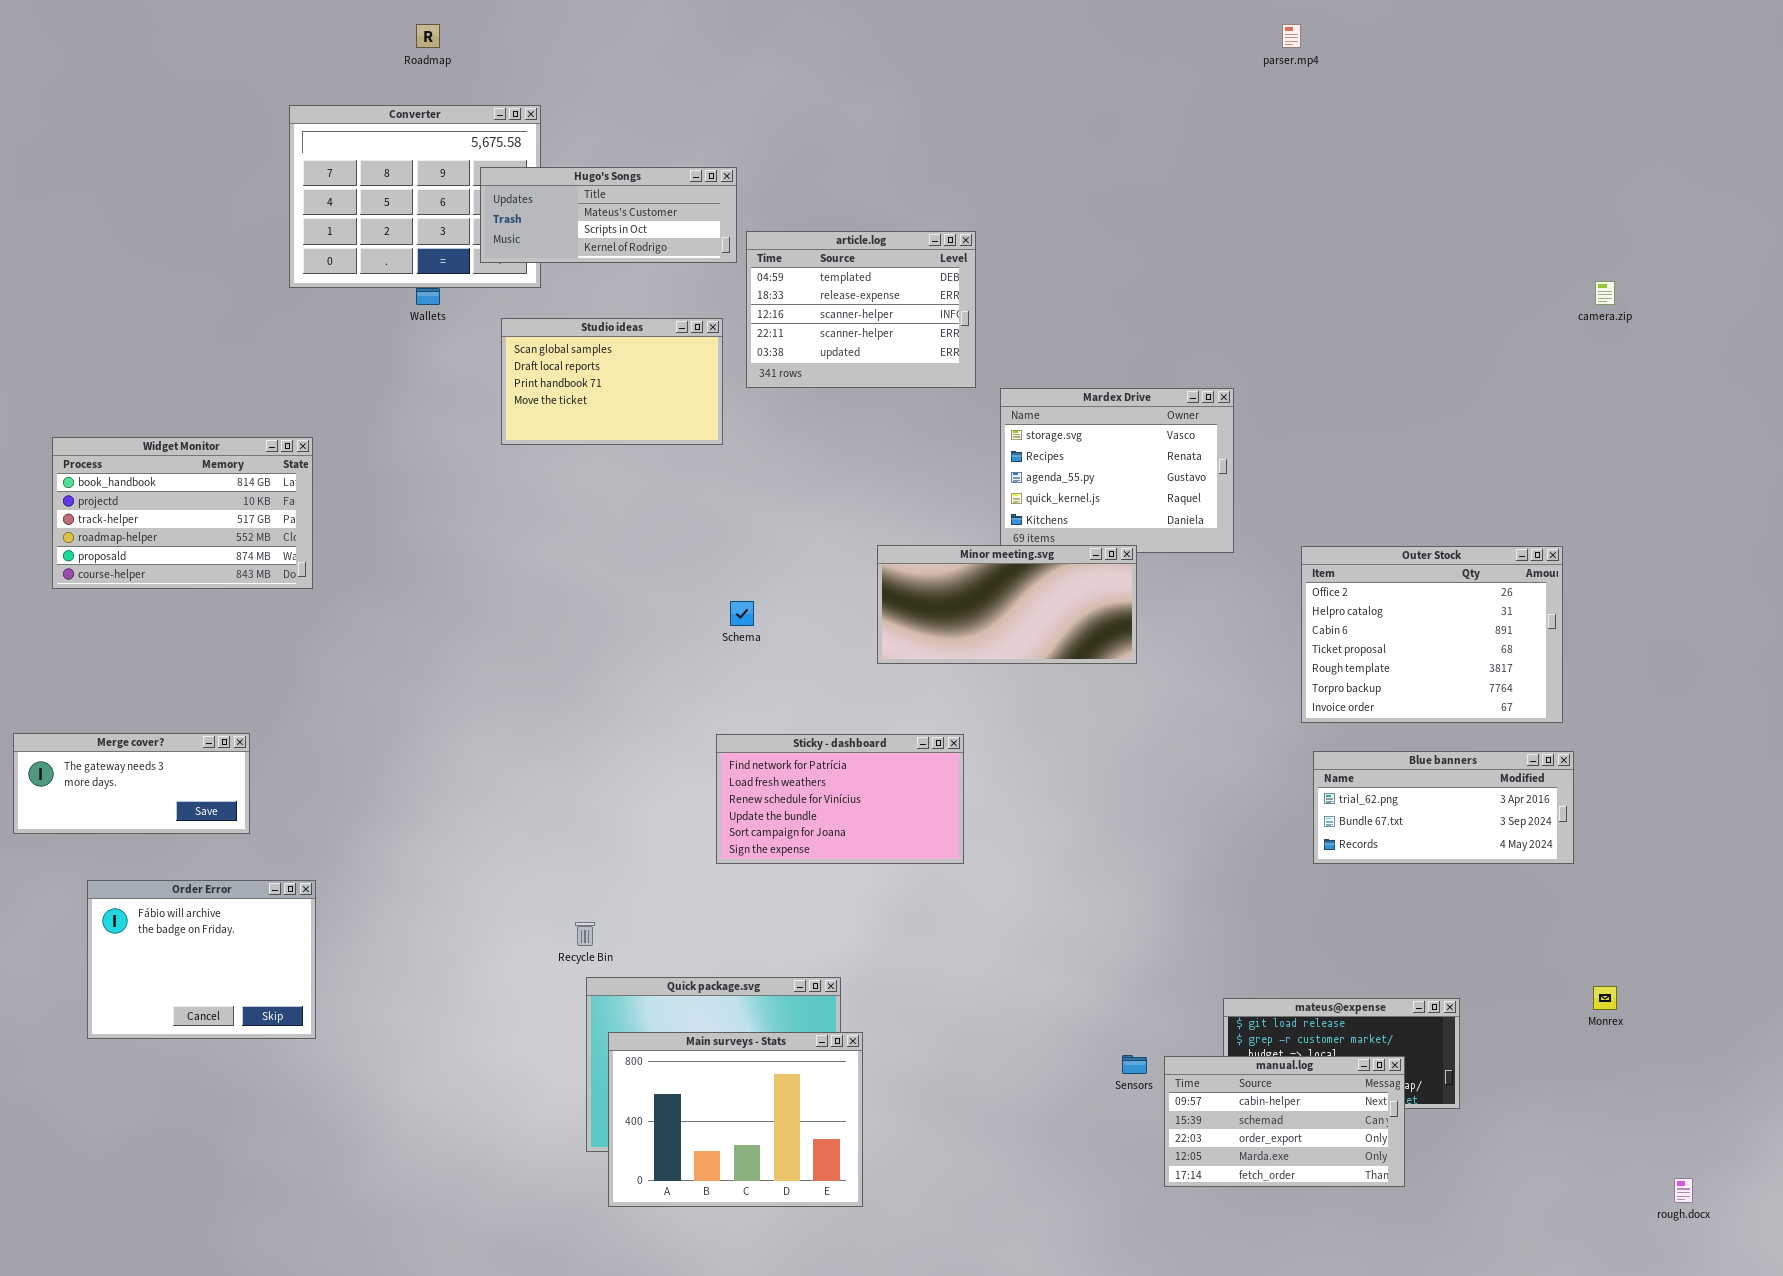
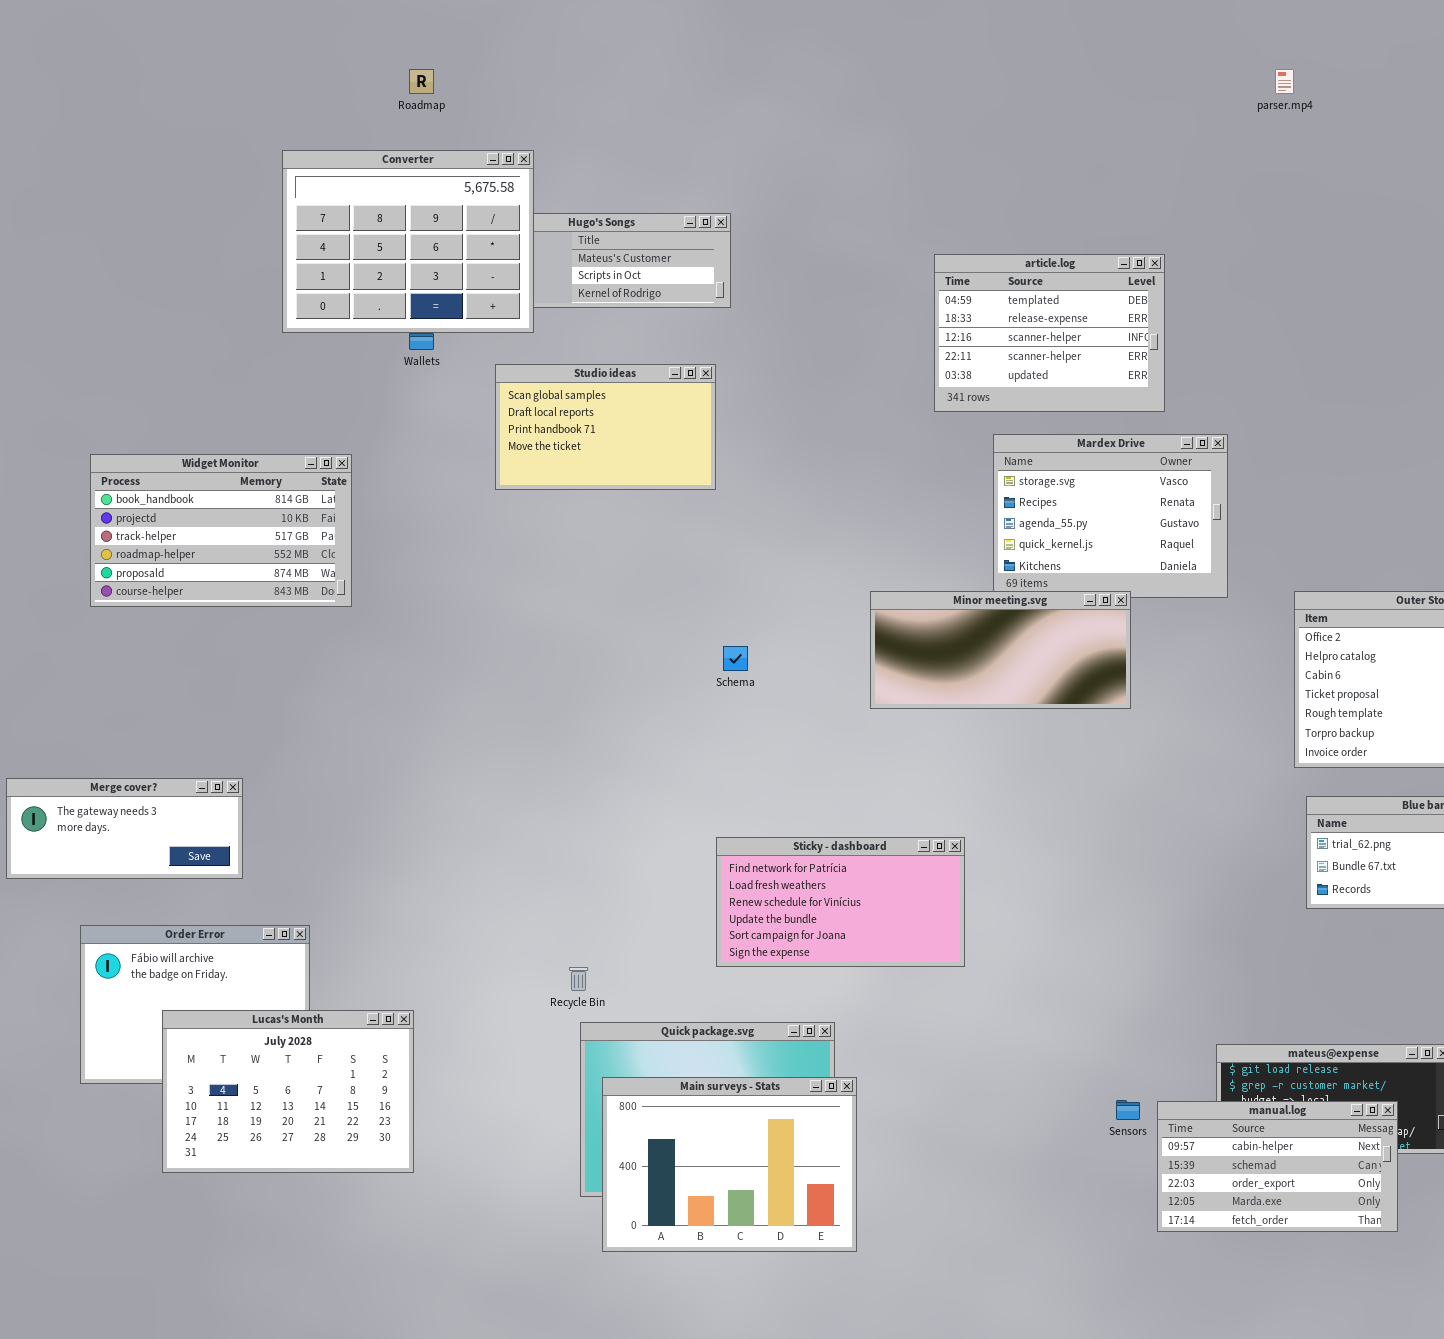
Converter: [289,105,541,288] -> [282,150,534,333], raised
article.log: [746,231,976,388] -> [934,254,1165,412], moved
Widget Monitor: [52,437,313,589] -> [90,454,352,607], moved
Sticky - dashboard: [716,734,964,864] -> [716,837,965,967], moved
Lucas's Month: none -> [162,1010,414,1173], opened

